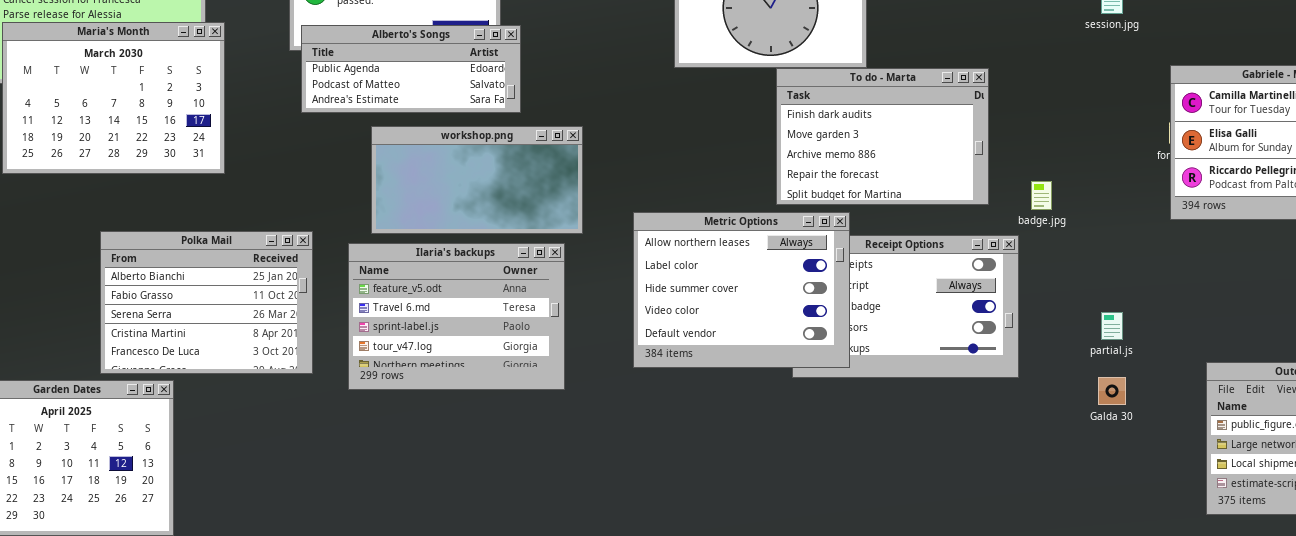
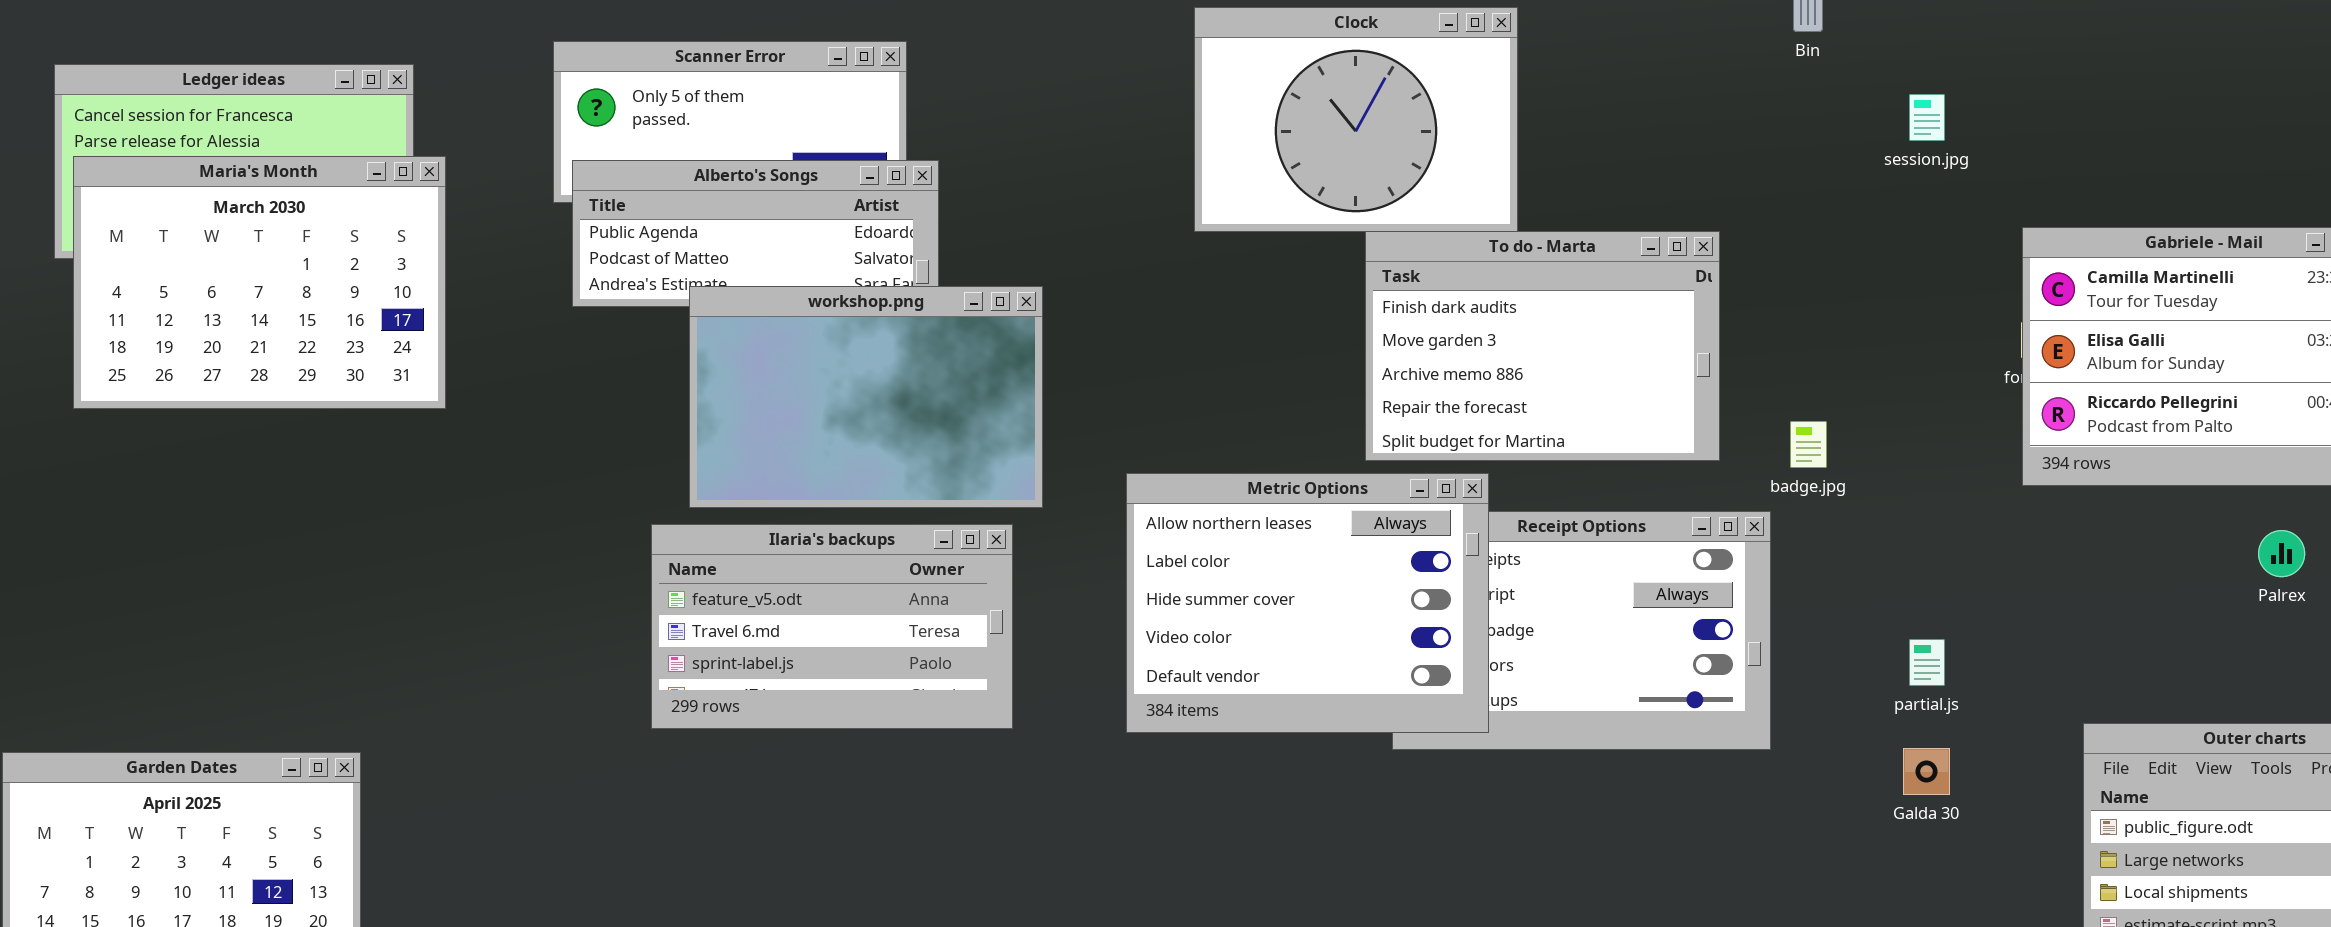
workshop.png: [371,126,583,234] -> [689,286,1043,508], resized
Polka Mail: [100,231,313,374] -> none, closed
Ilaria's backups: [348,243,565,390] -> [651,524,1013,729], resized

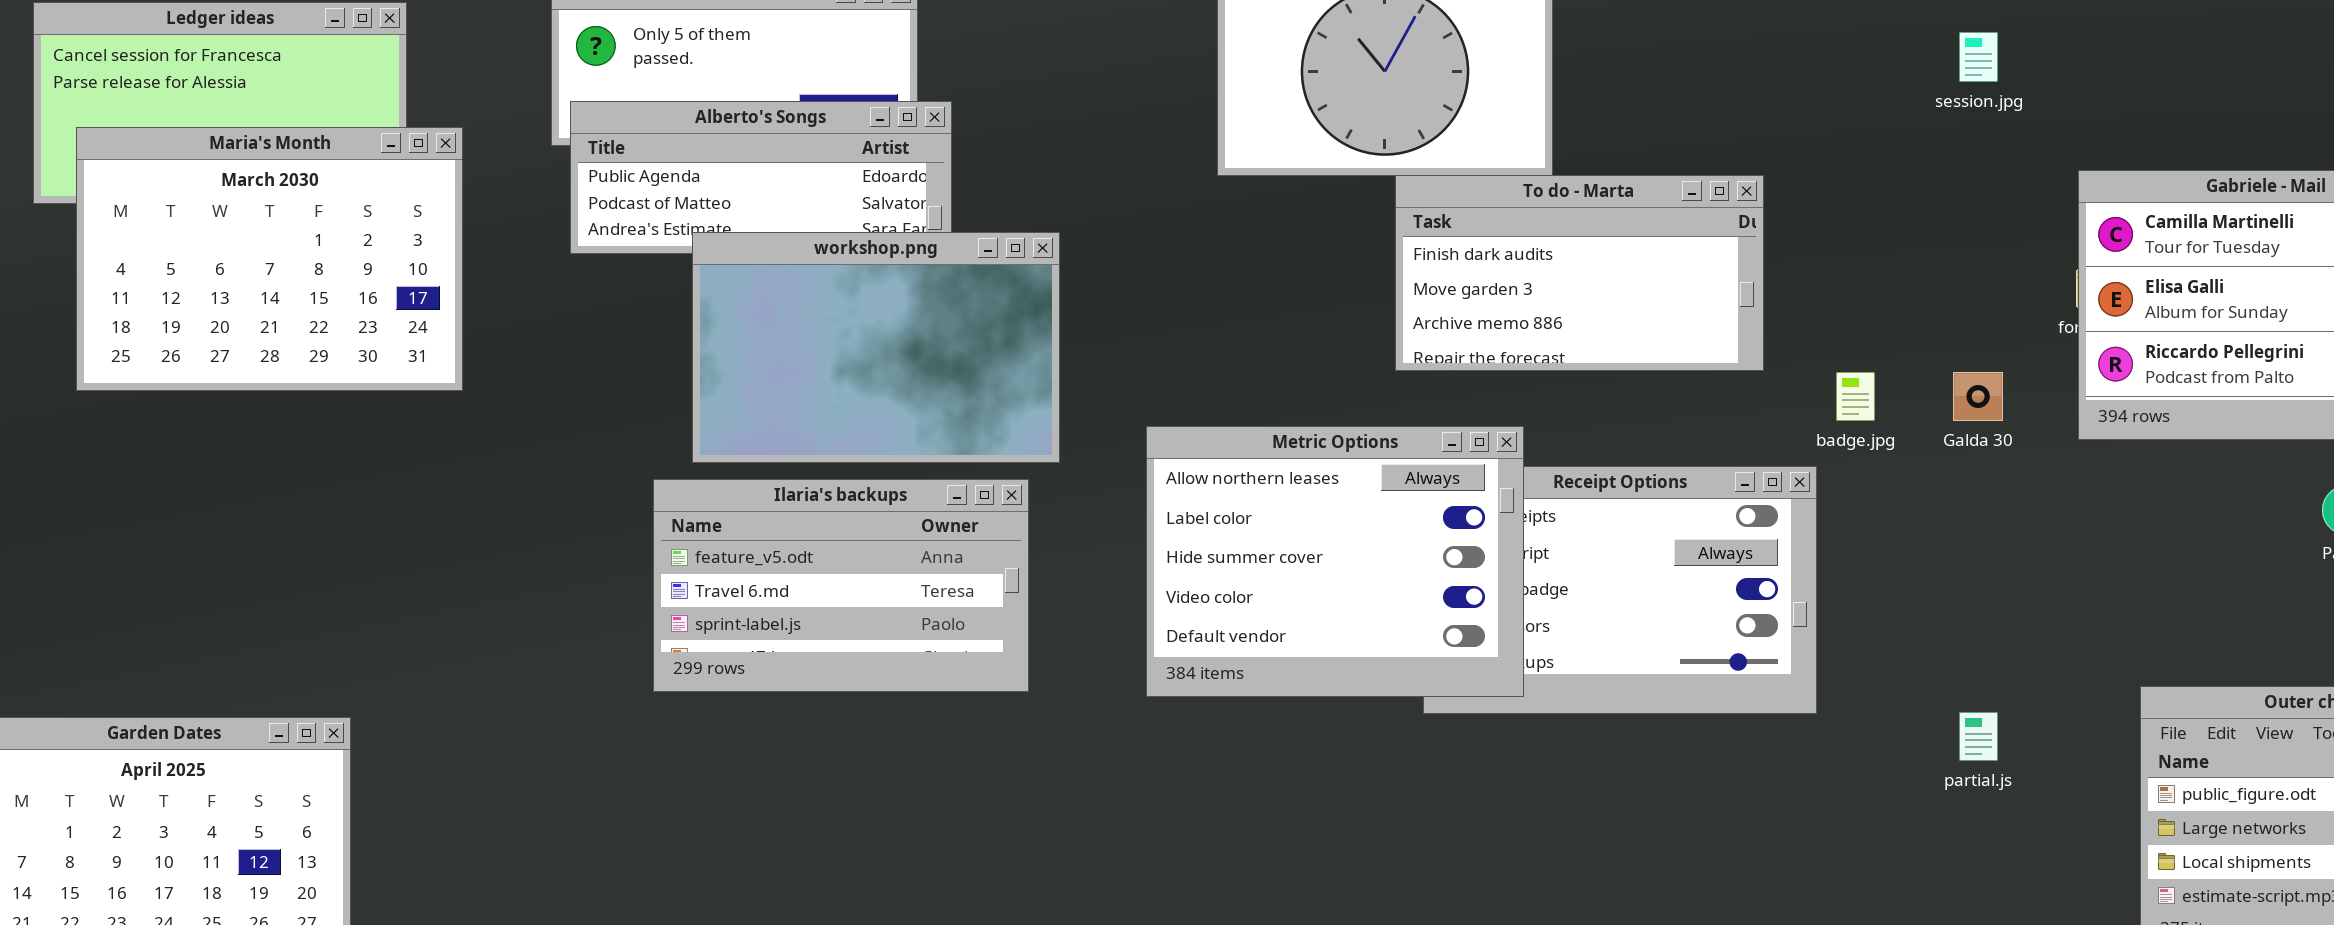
Maria's Month: [73,156,446,409] -> [76,127,463,391], moved
To do - Marta: [1365,231,1720,461] -> [1395,175,1764,371], resized
partial.js: [1909,639,1945,686] -> [1959,712,1998,761], moved
Galda 30: [1903,748,1950,795] -> [1953,372,2003,421], moved

